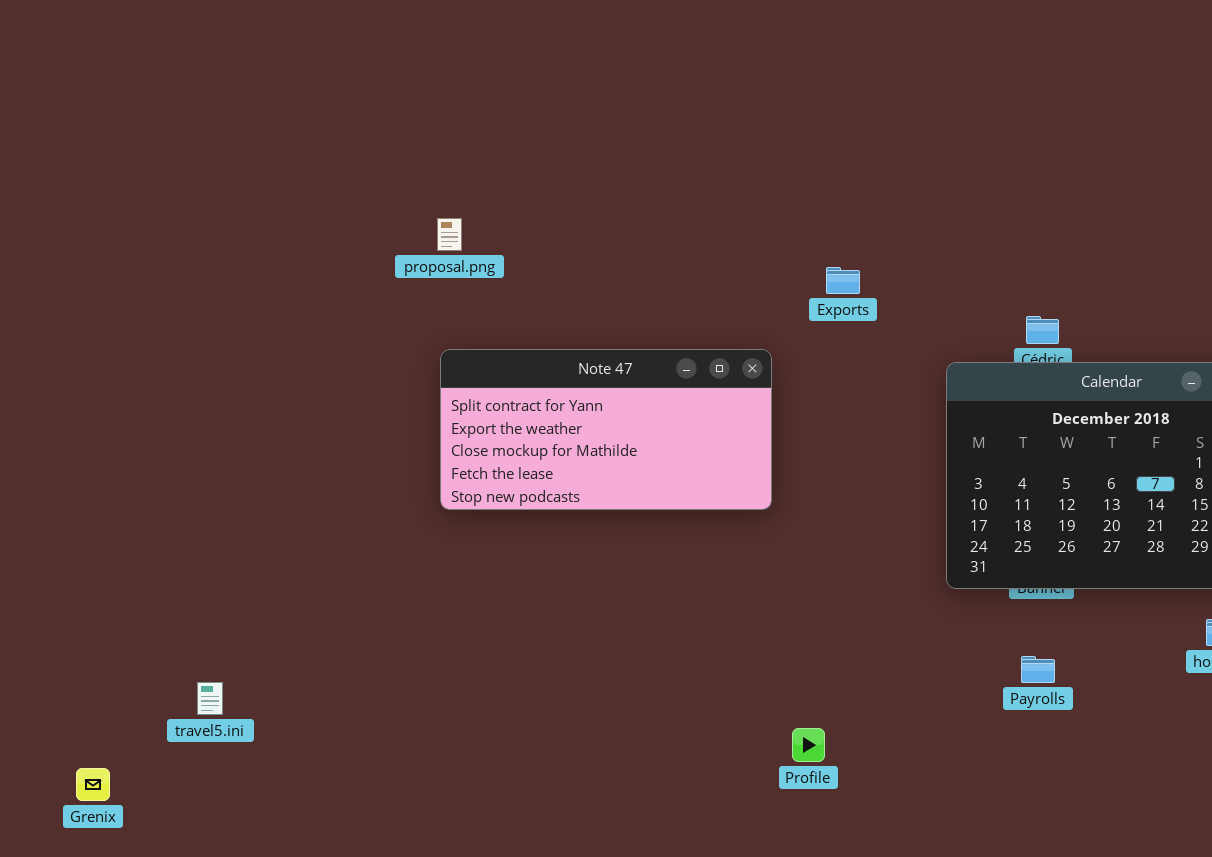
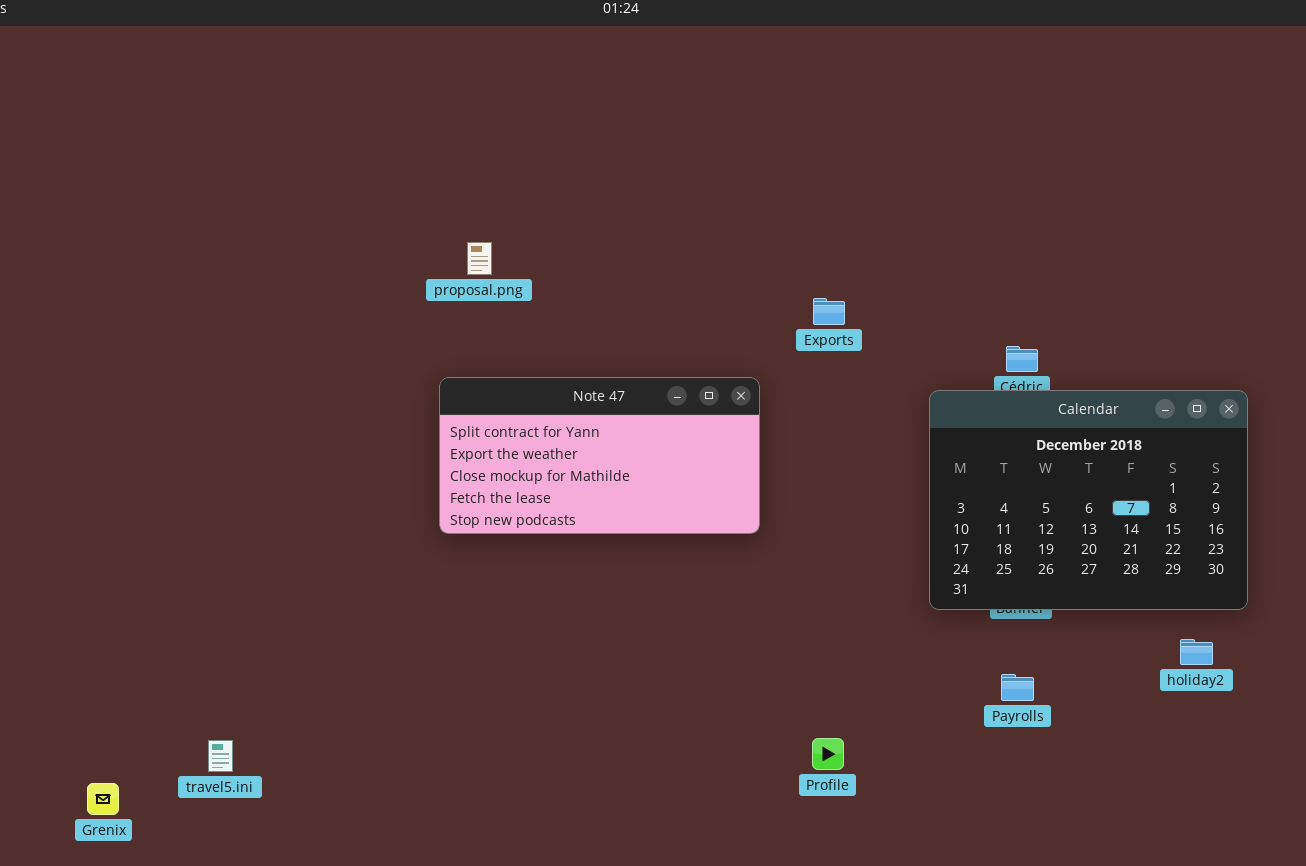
proposal.png: [437,218,462,251] -> [467,242,492,275], moved
travel5.ini: [197,682,223,715] -> [208,740,233,772], moved
Profile: [792,728,825,762] -> [812,738,844,770], moved

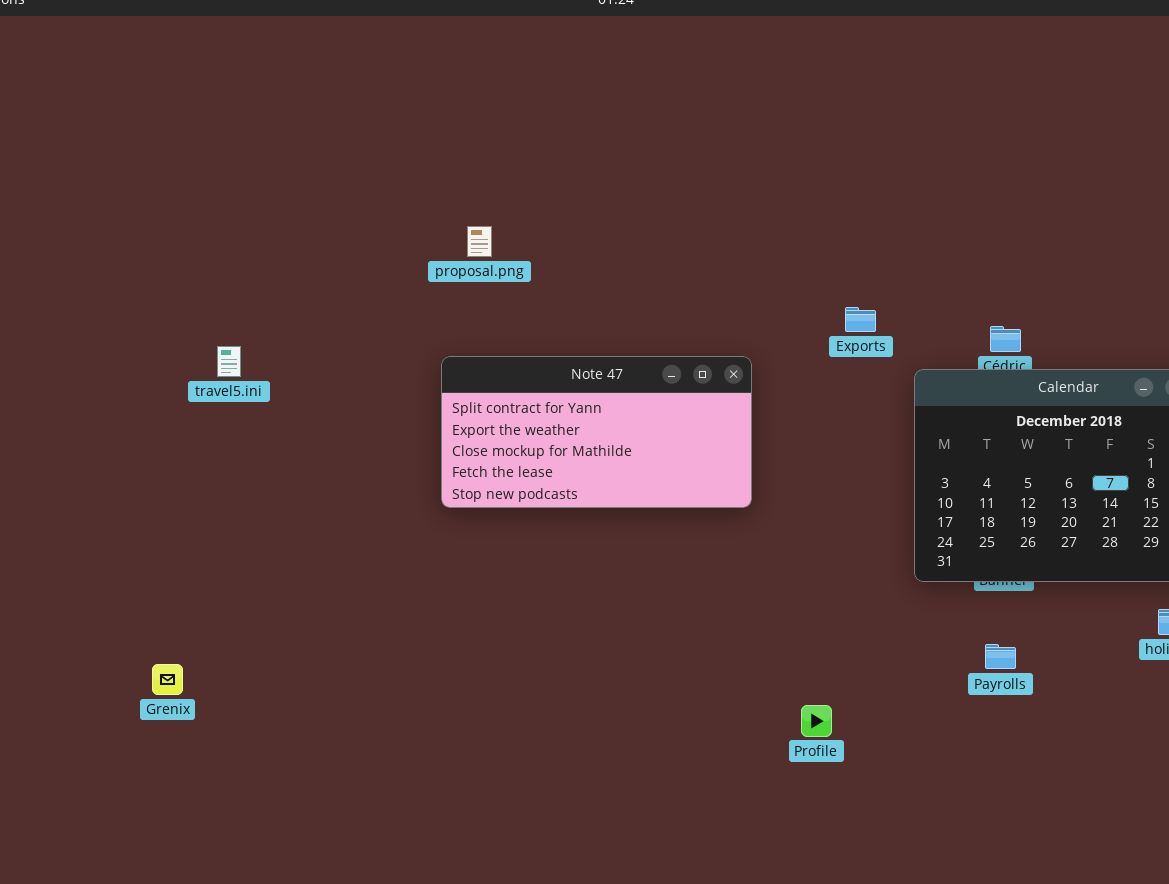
Exports: [813,298,845,325] -> [845,307,876,332], moved
travel5.ini: [208,740,233,772] -> [217,346,241,377], moved
Grenix: [87,783,119,815] -> [152,664,183,695], moved

